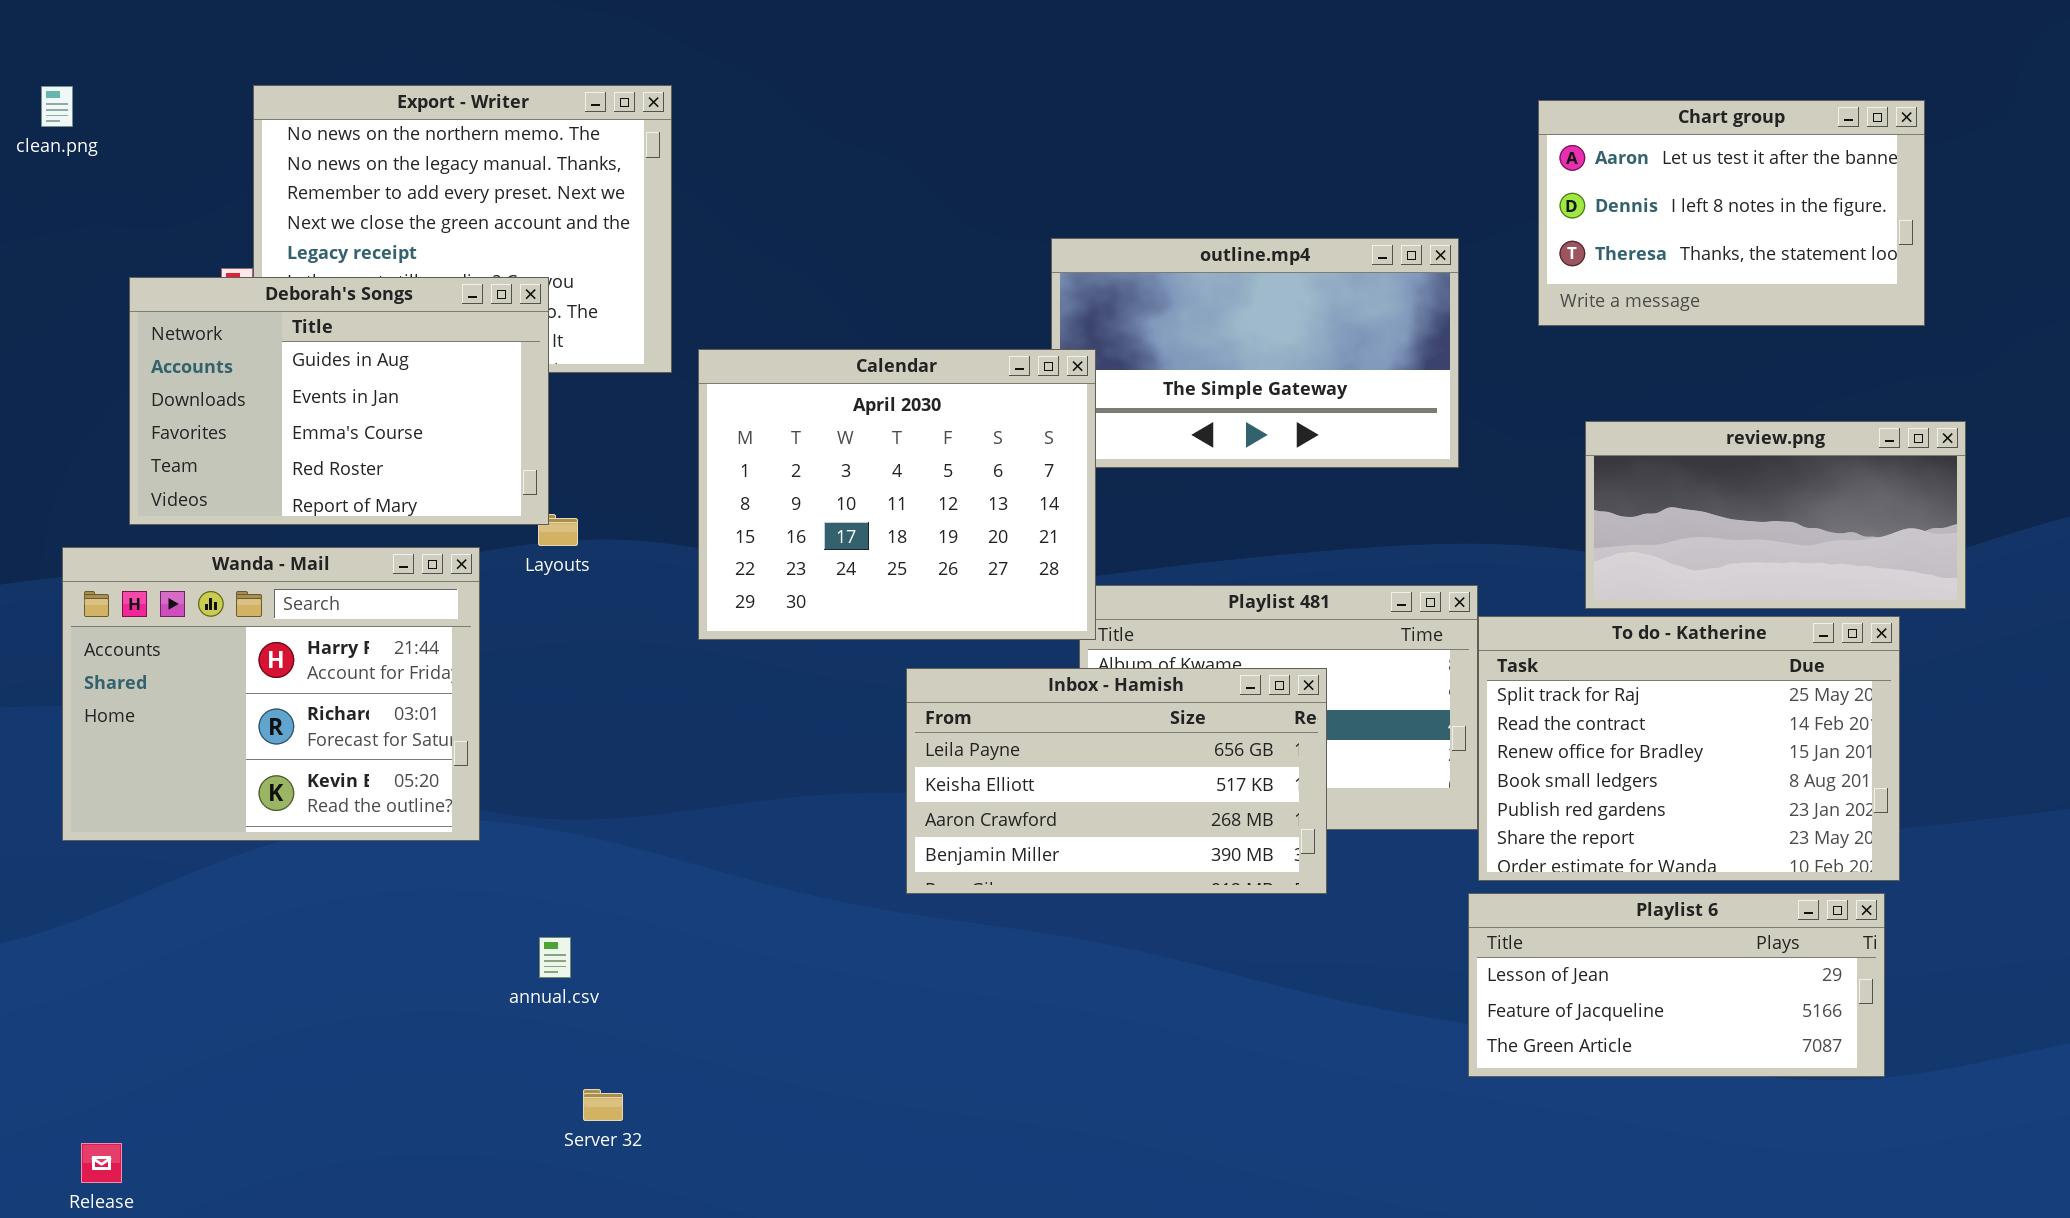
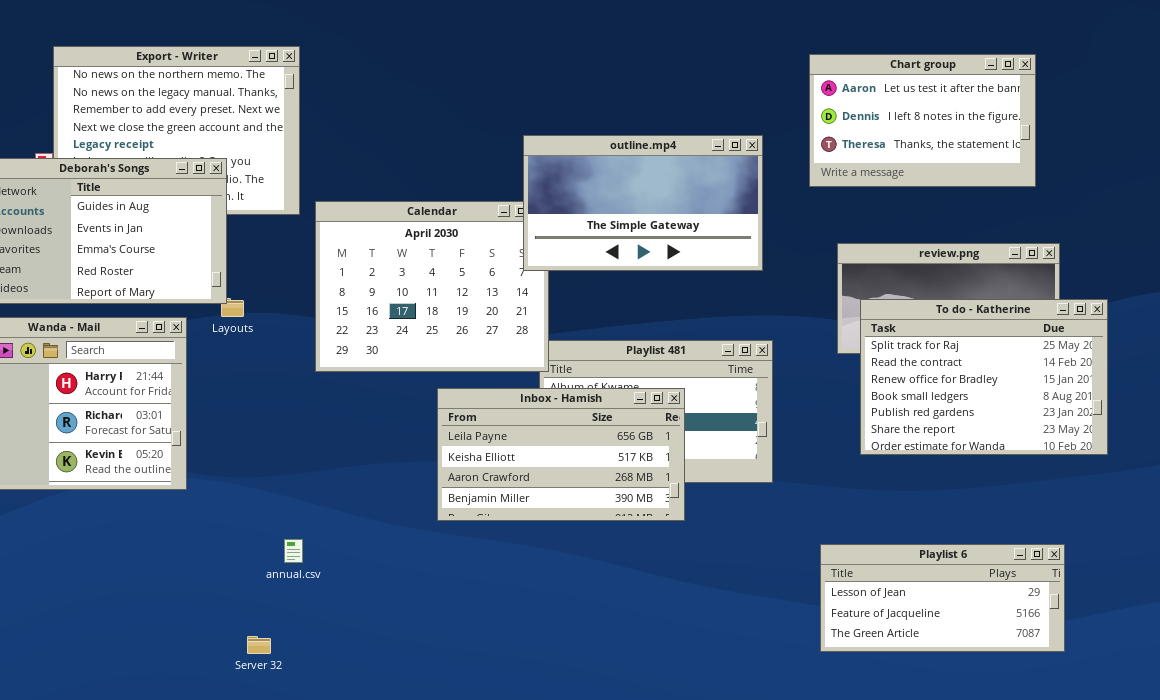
outline.mp4: [1051,238,1459,468] -> [523,135,763,271], raised
To do - Katherine: [1478,616,1900,881] -> [860,299,1108,455], moved
Playlist 6: [1468,893,1885,1077] -> [820,544,1065,652], moved
annual.csv: [539,937,571,978] -> [284,539,303,563], moved

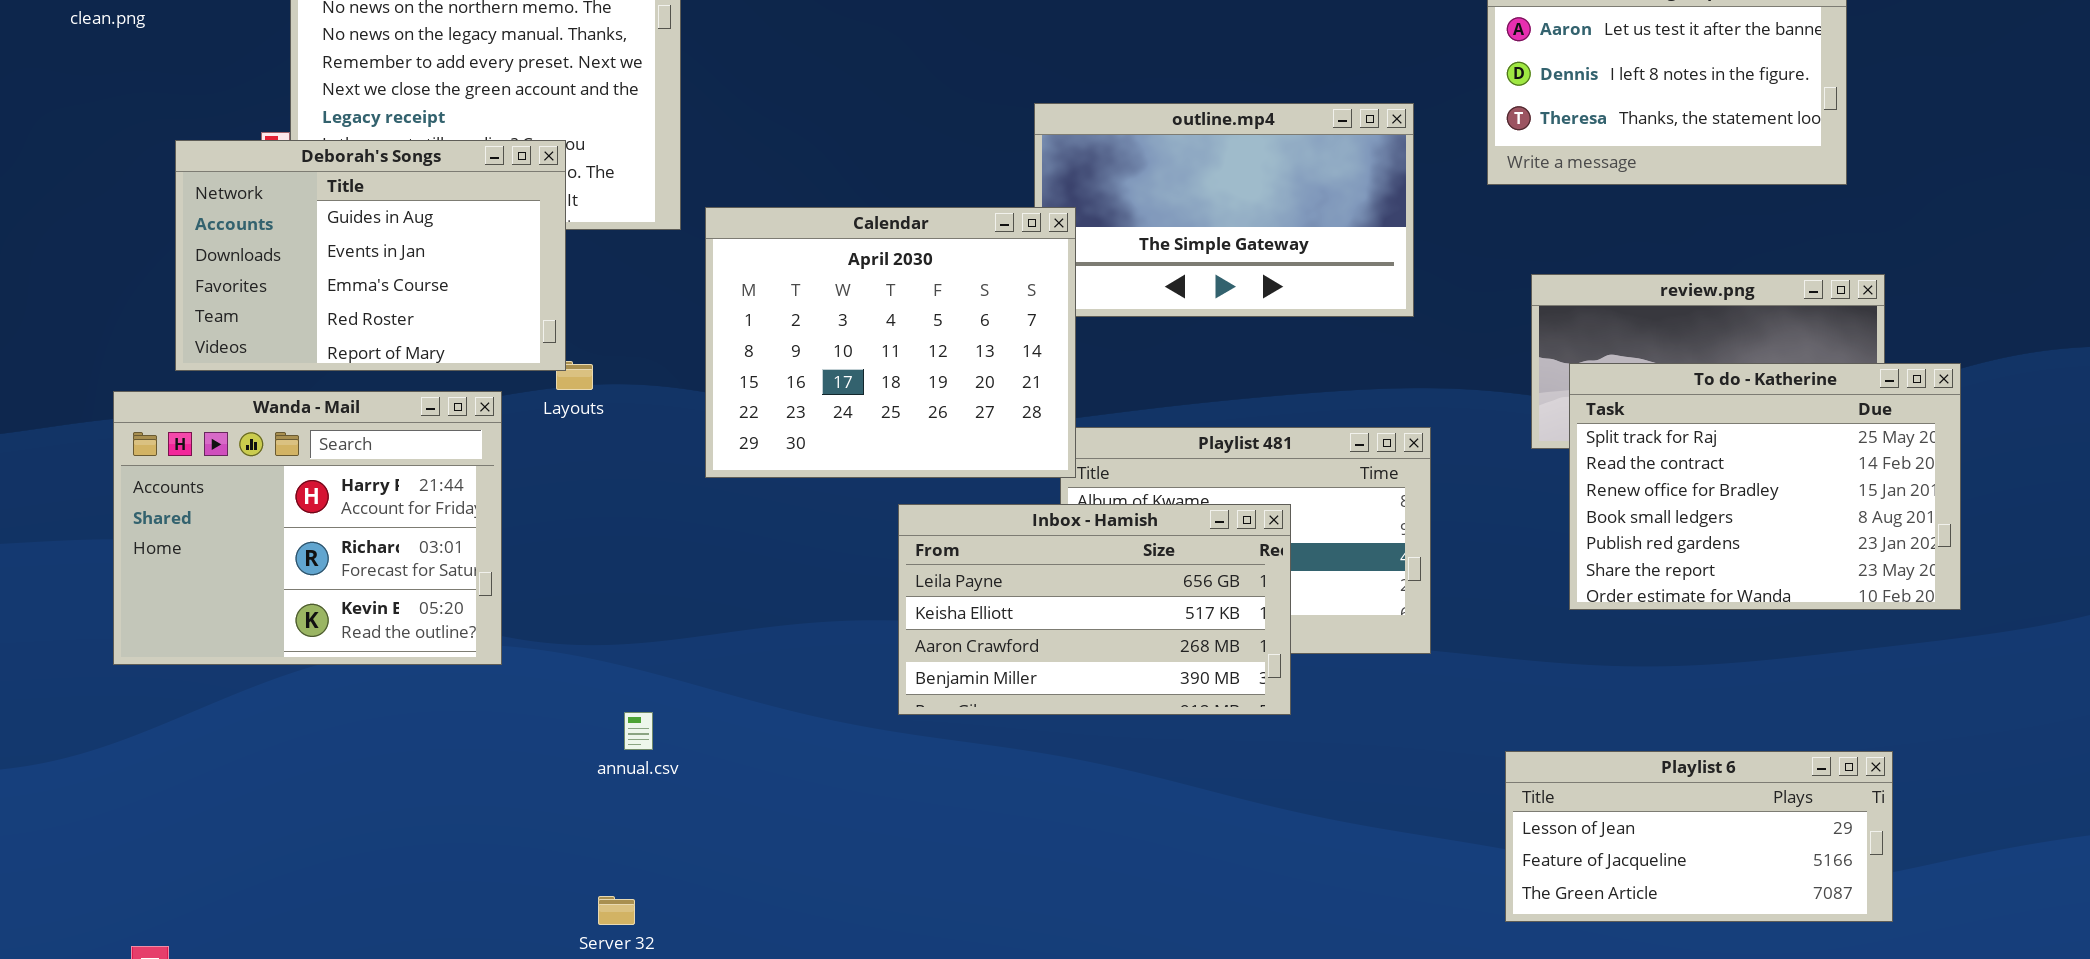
Calendar: [315,201,549,372] -> [705,207,1076,478], raised
annual.csv: [284,539,303,563] -> [624,712,653,750], moved

